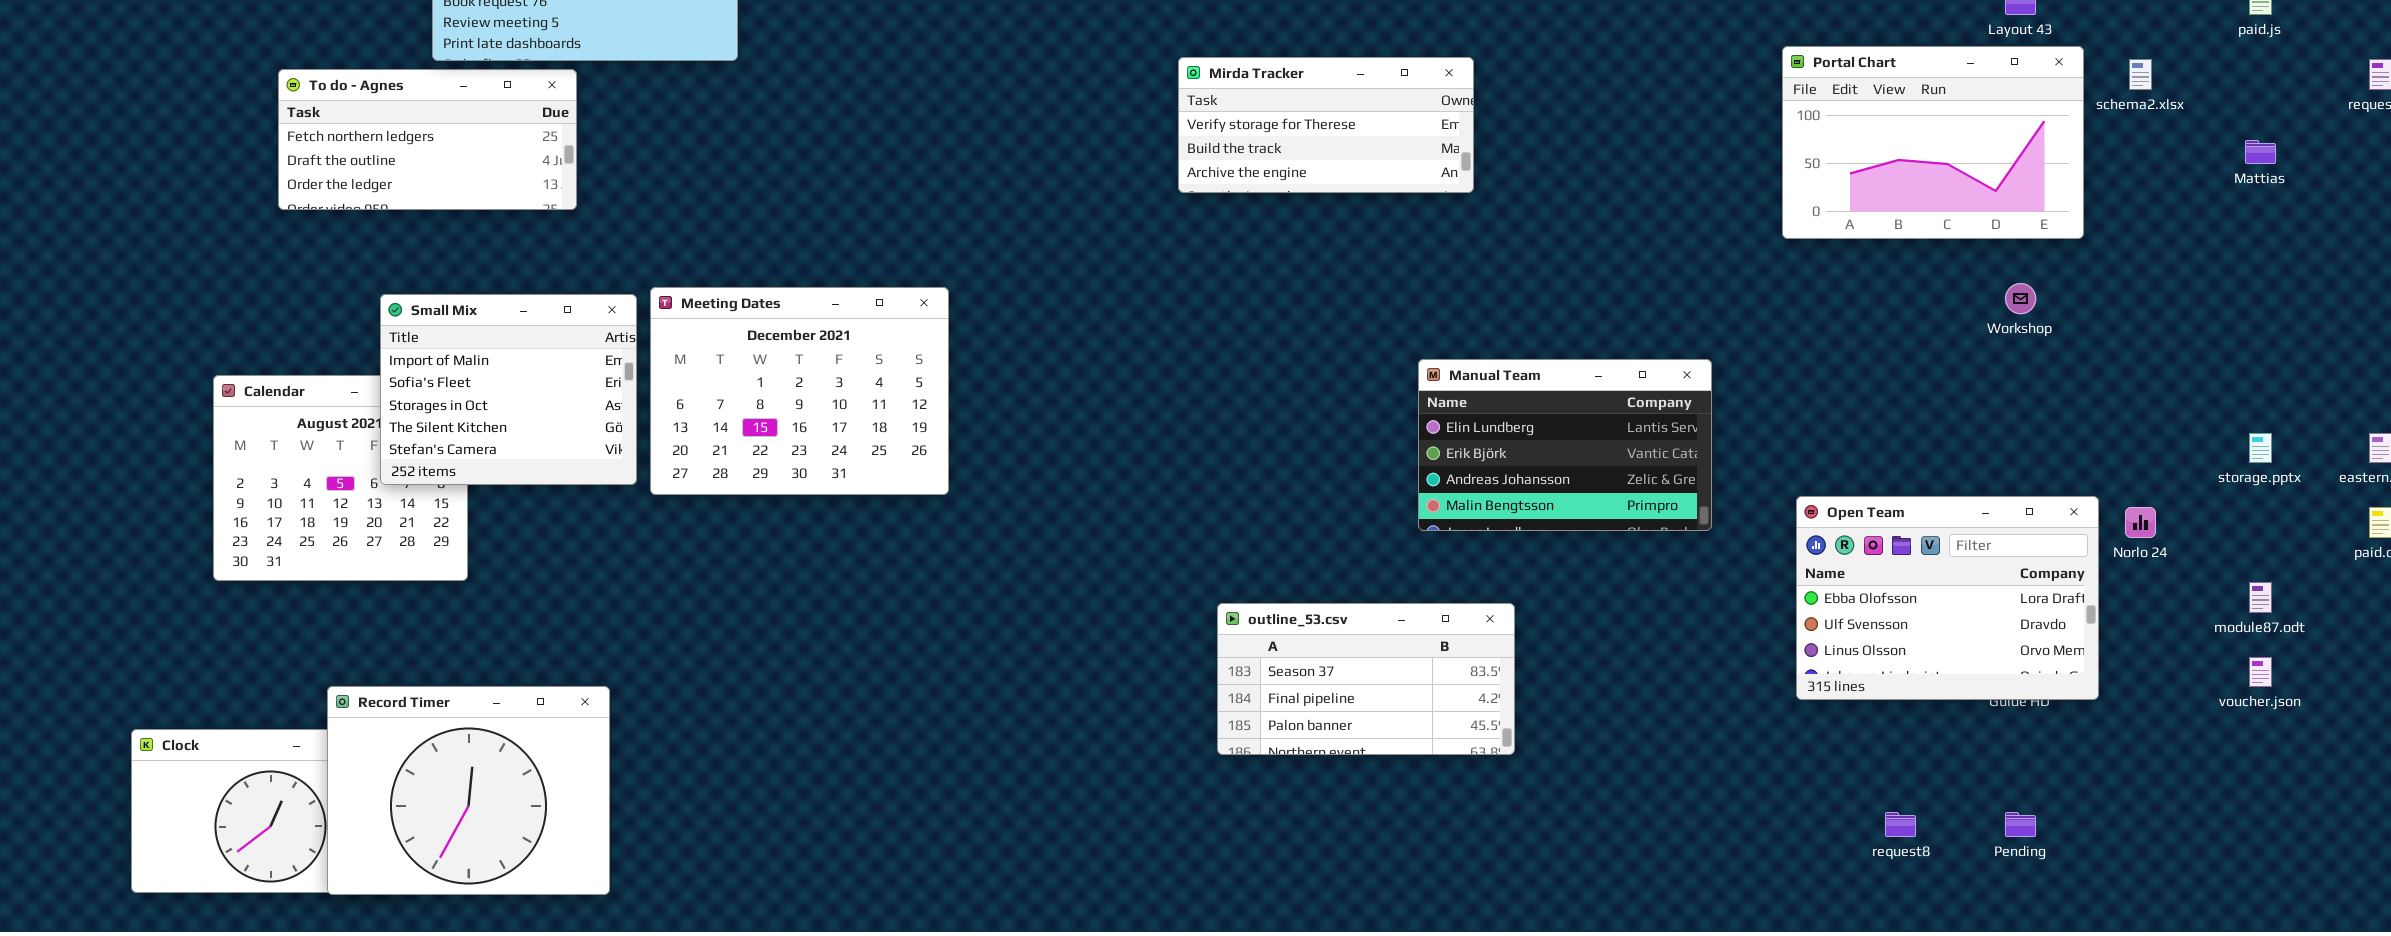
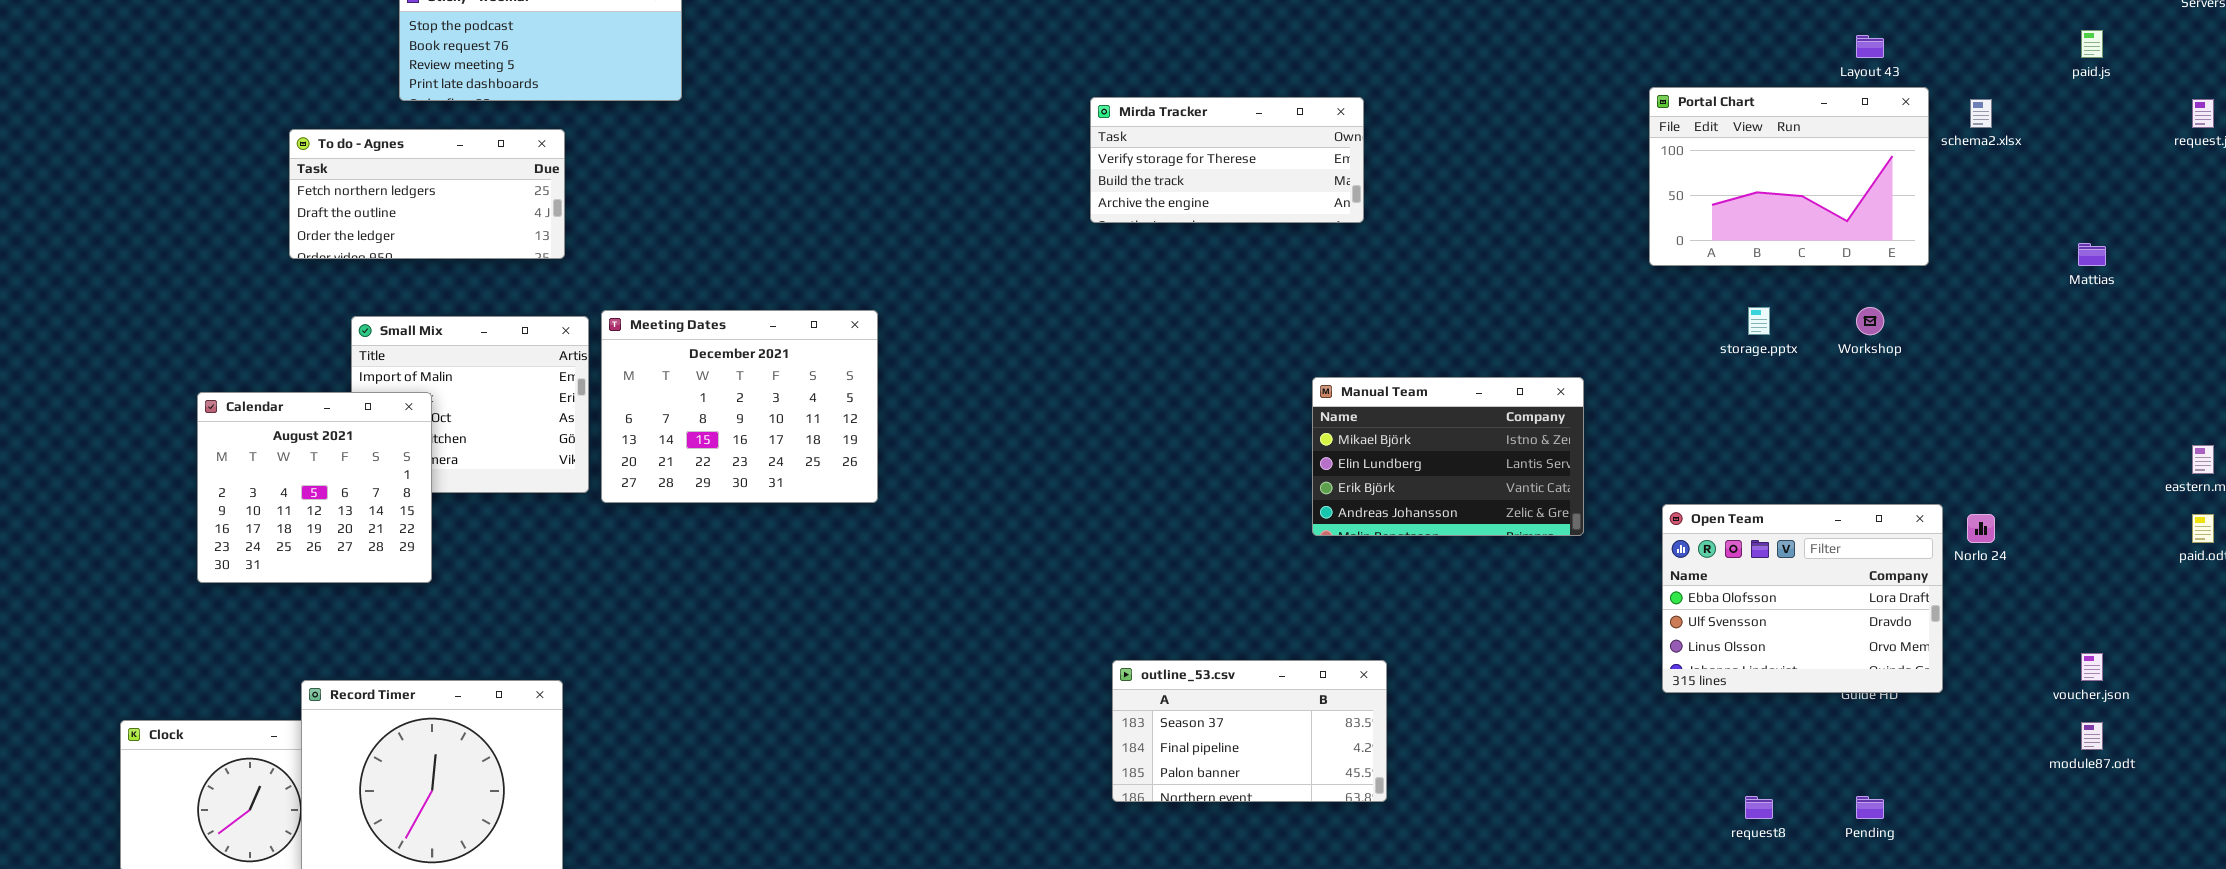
To do - Agnes: [278,69,577,210] -> [289,129,565,259], moved
Mattias: [2245,140,2276,164] -> [2078,243,2106,266], moved
Manual Team: [1418,359,1712,531] -> [1312,377,1584,536], scrolled up 1 row
Calendar: [213,375,468,581] -> [197,392,432,583], raised
storage.pptx: [2249,433,2272,463] -> [1748,307,1770,335], moved
module87.odt: [2249,582,2272,613] -> [2081,722,2103,750], moved
outline_53.csv: [1217,603,1515,755] -> [1112,660,1387,802], moved

